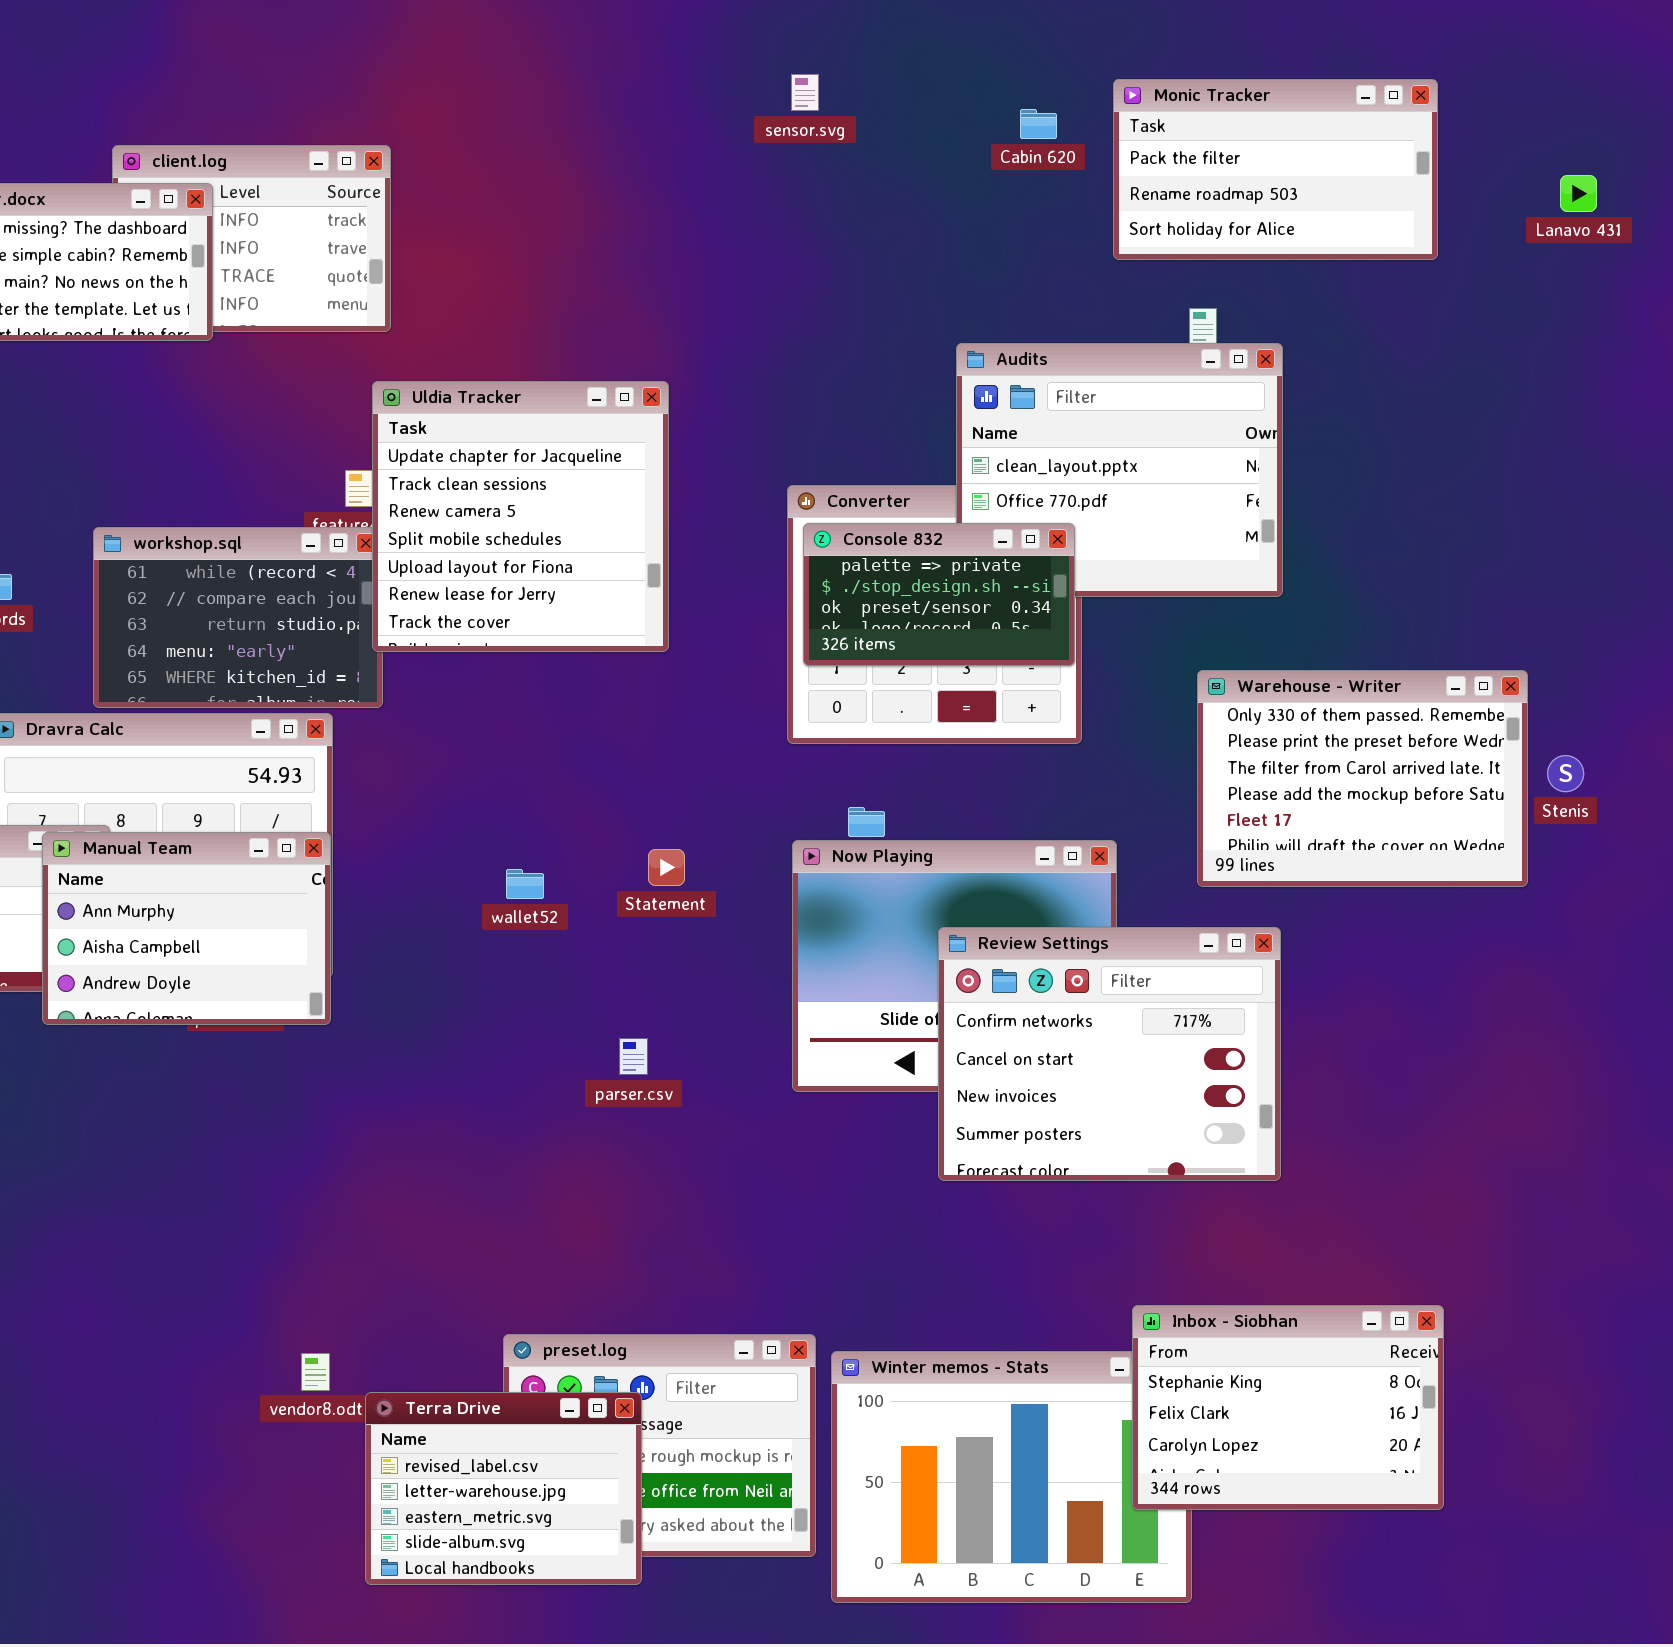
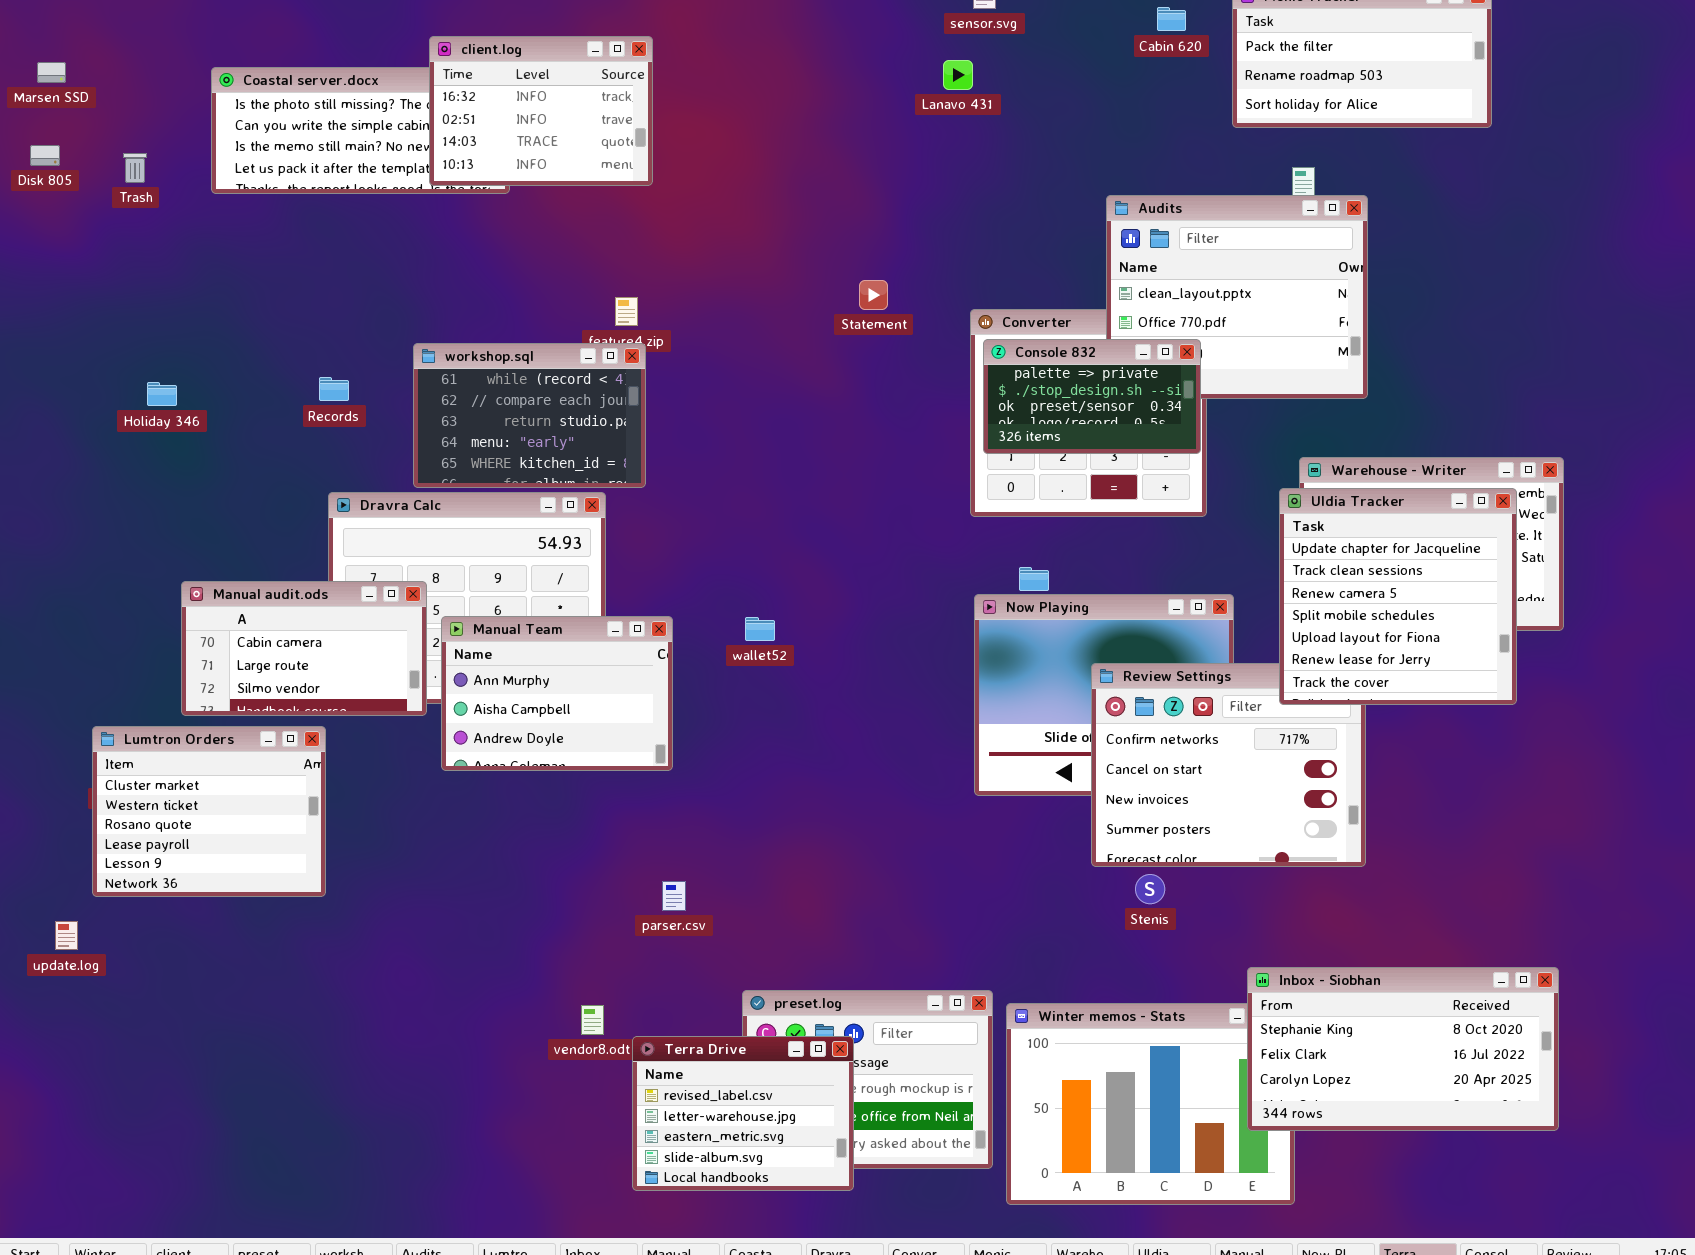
client.log: [112,145,391,332] -> [429,36,653,186], raised
Lanavo 431: [1560,175,1597,212] -> [943,60,973,90], moved
Uldia Tracker: [372,381,669,652] -> [1279,488,1517,705], moved
Stenis: [1547,755,1584,792] -> [1135,874,1165,904], moved
Manual Team: [42,832,331,1025] -> [441,616,673,771], moved
Statement: [648,849,685,886] -> [859,280,888,310], moved
parser.csv: [619,1038,648,1075] -> [662,881,686,911], moved
Inbox - Siobhan: [1132,1305,1444,1510] -> [1247,967,1559,1131], resized

